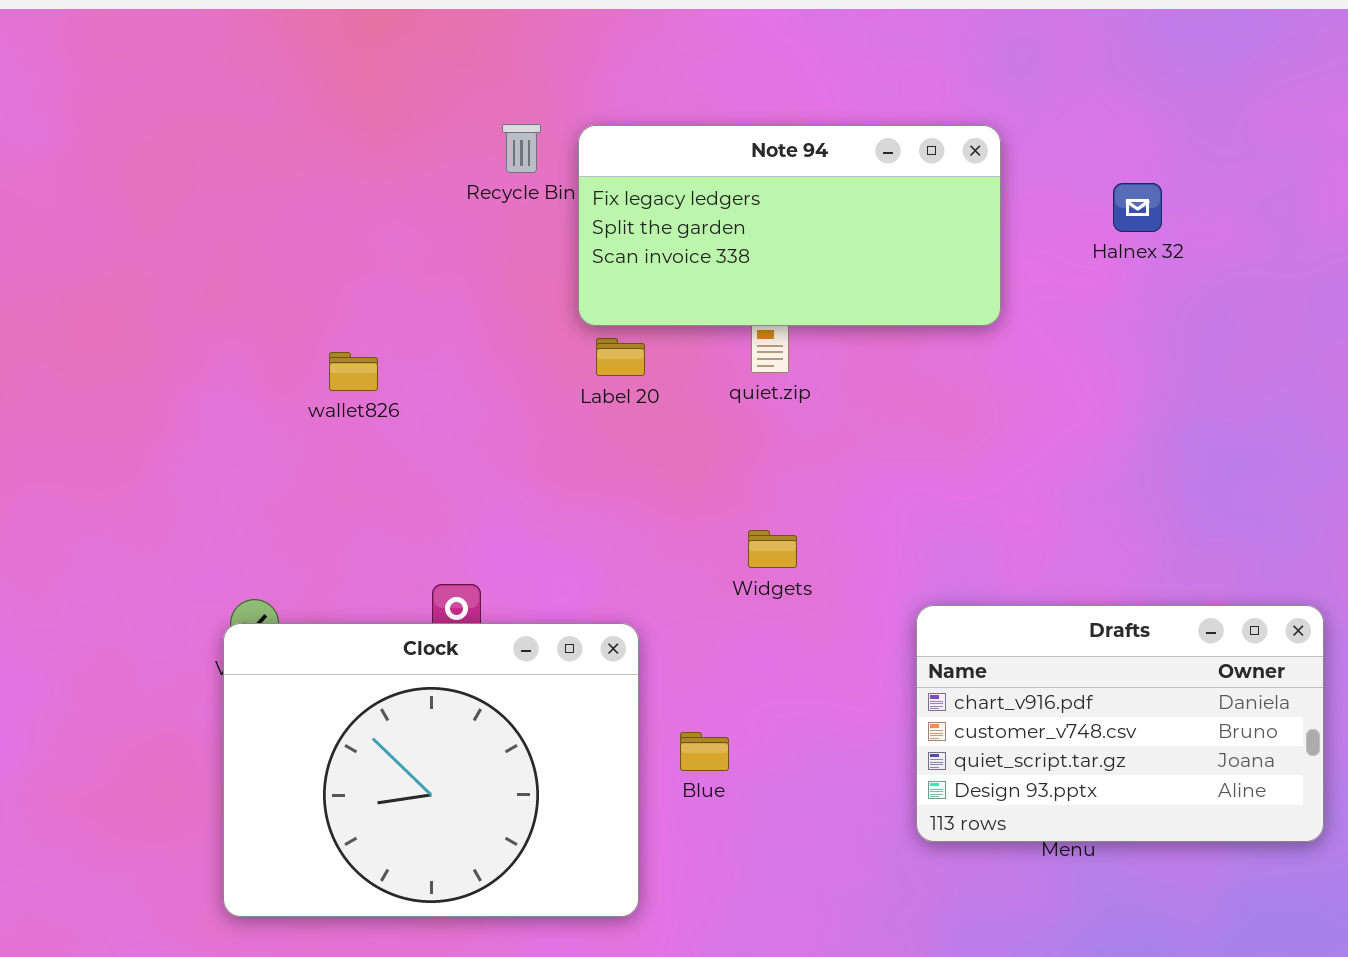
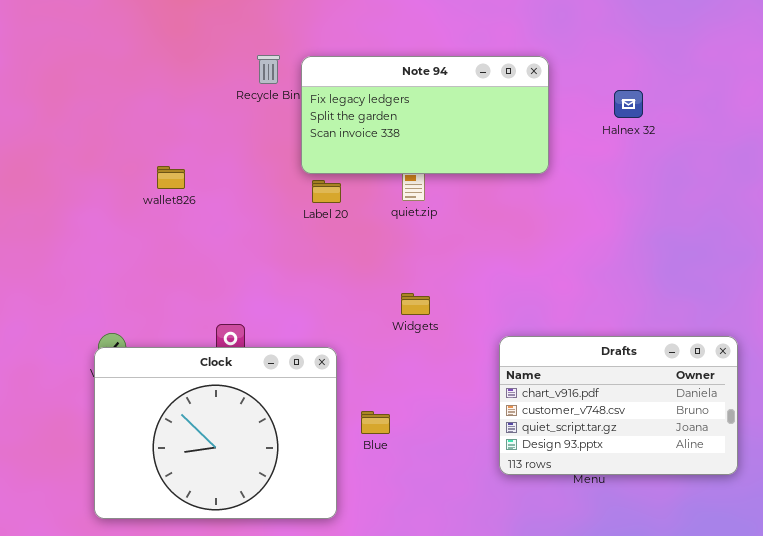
wallet826: [329,352,378,391] -> [157,166,185,189], moved

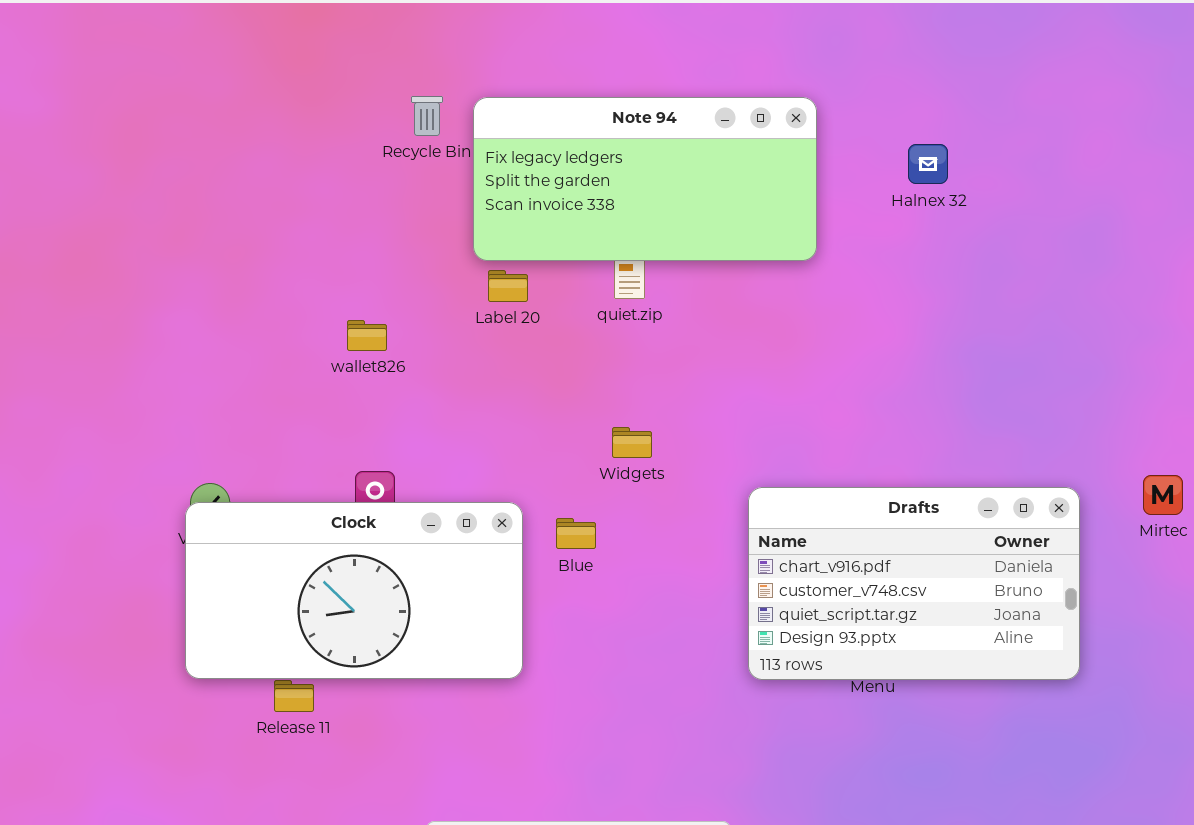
wallet826: [157,166,185,189] -> [347,320,387,351], moved
Clock: [94,347,337,519] -> [185,502,523,679], resized
Blue: [361,411,390,434] -> [556,518,596,549], moved

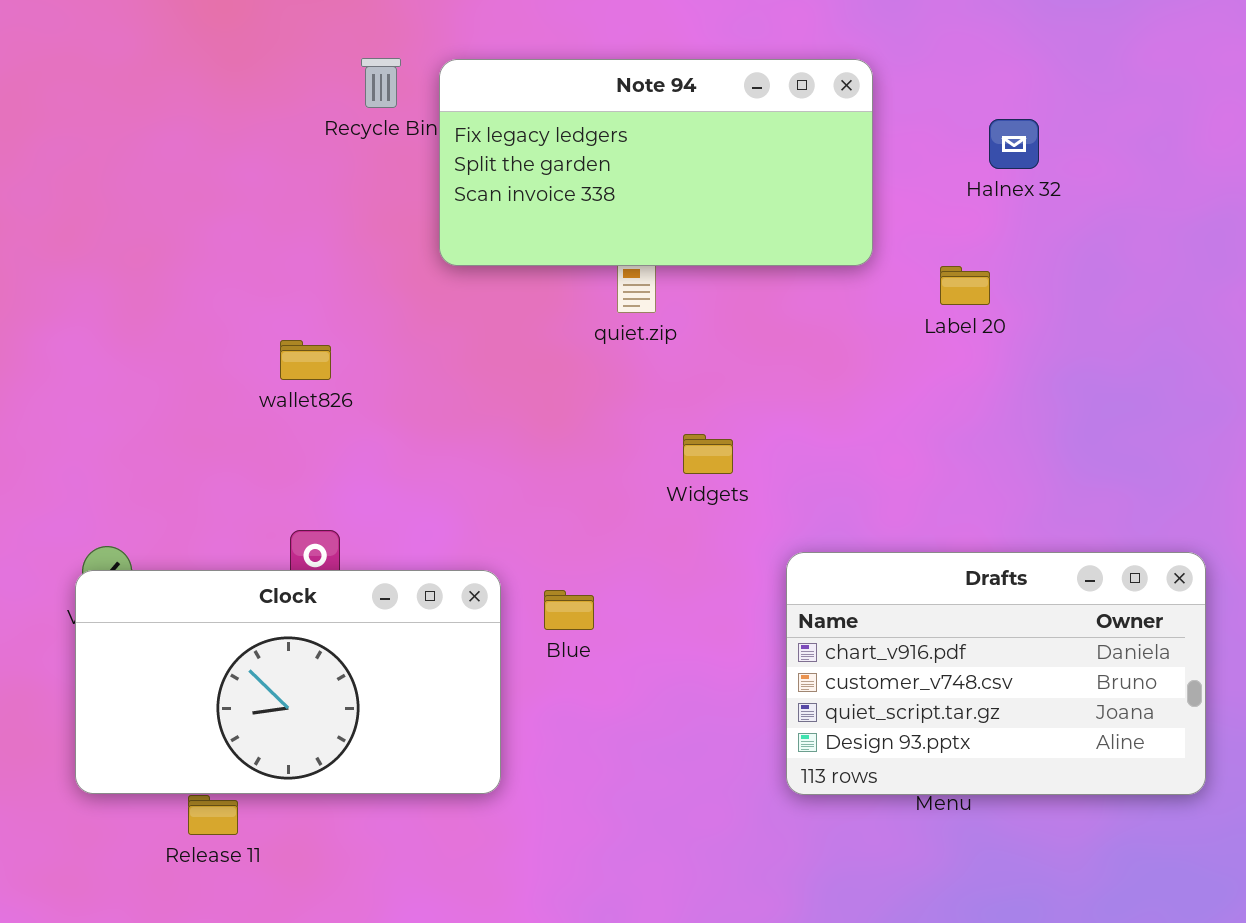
Label 20: [488,270,528,302] -> [940,266,990,305], moved
Widgets: [612,427,652,458] -> [683,434,733,474], moved

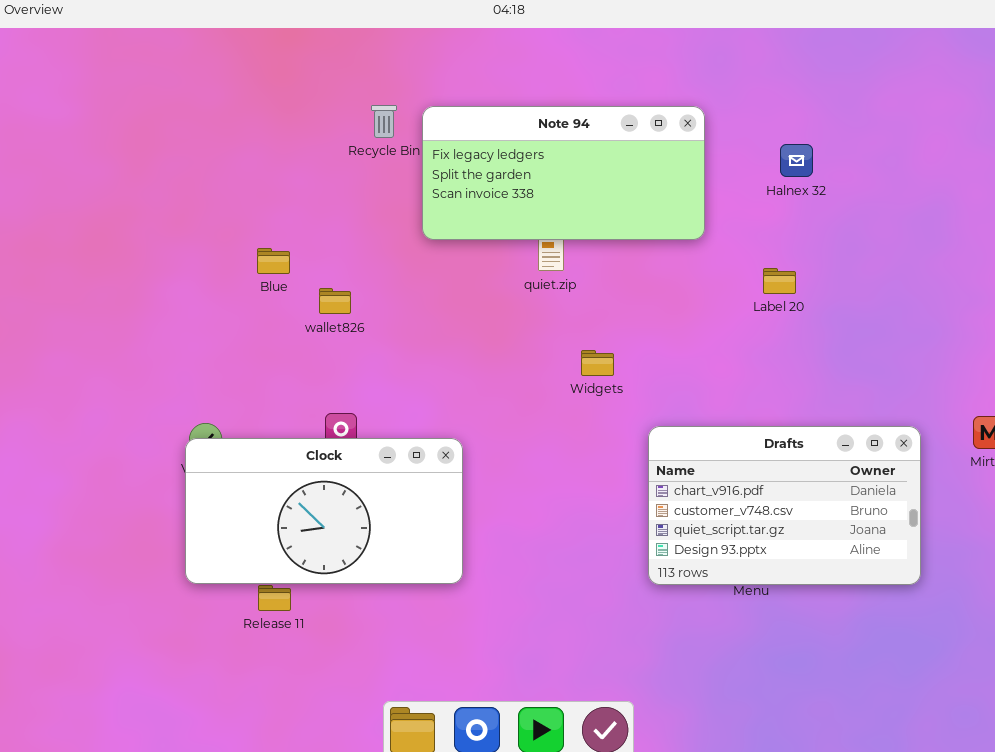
Label 20: [940,266,990,305] -> [763,268,796,294], moved
Blue: [544,590,594,630] -> [257,248,290,274], moved

